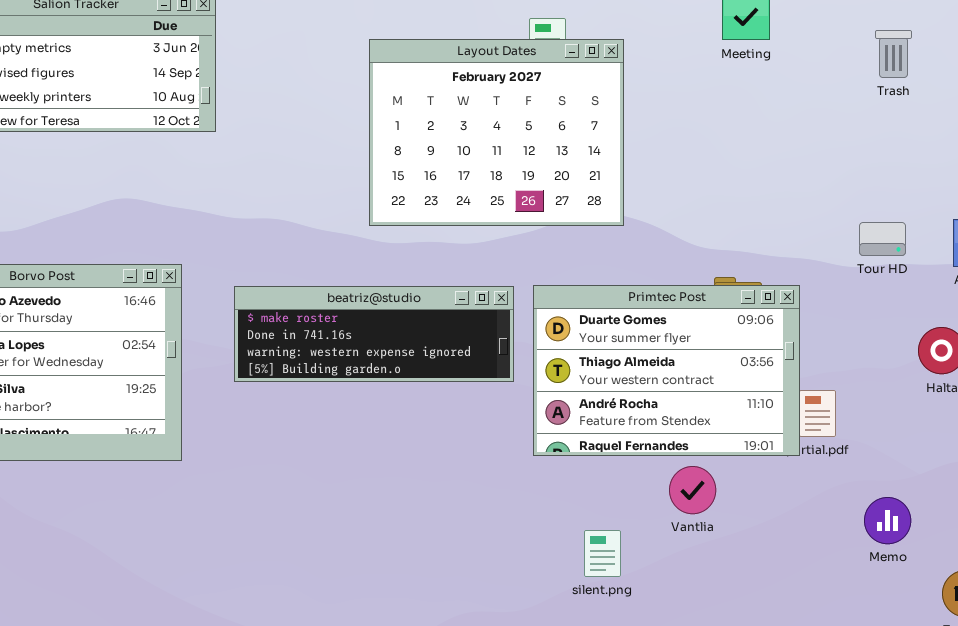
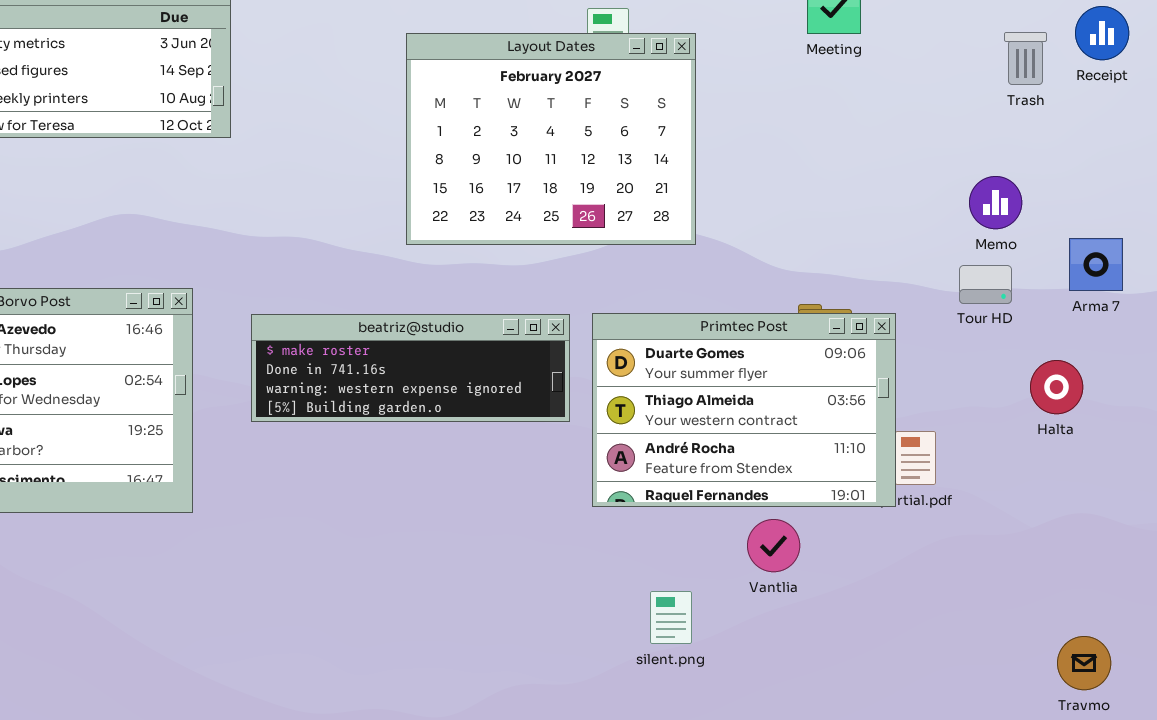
Trash: [875,30,912,78] -> [1004,32,1047,85], moved
Tour HD: [859,222,906,256] -> [959,265,1012,304], moved
Memo: [864,497,911,544] -> [969,176,1022,229], moved

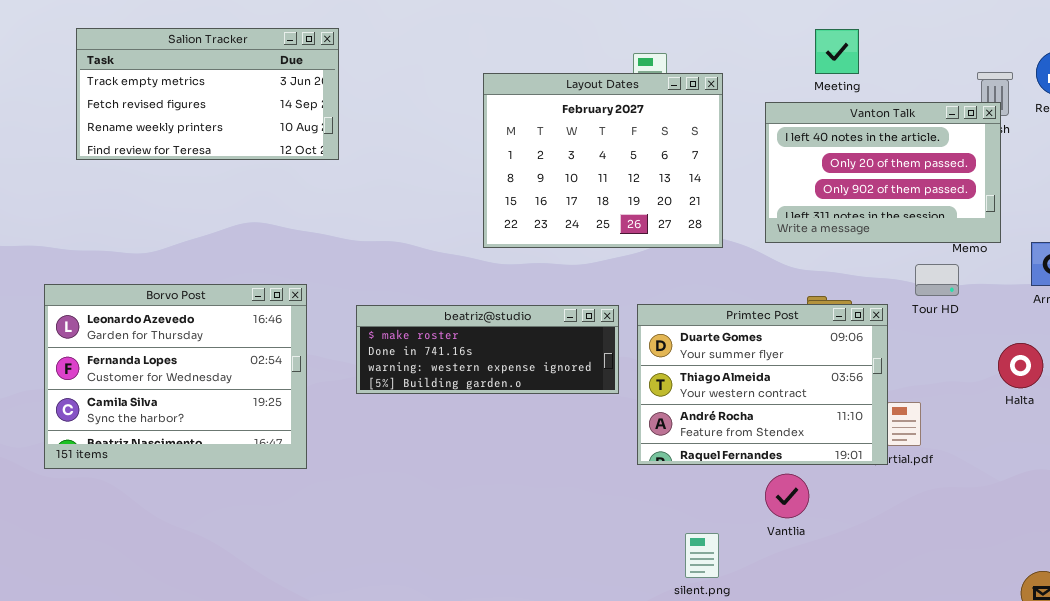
Vanton Talk: none -> [765,102,1001,243], opened
Tour HD: [959,265,1012,304] -> [915,264,959,296], moved

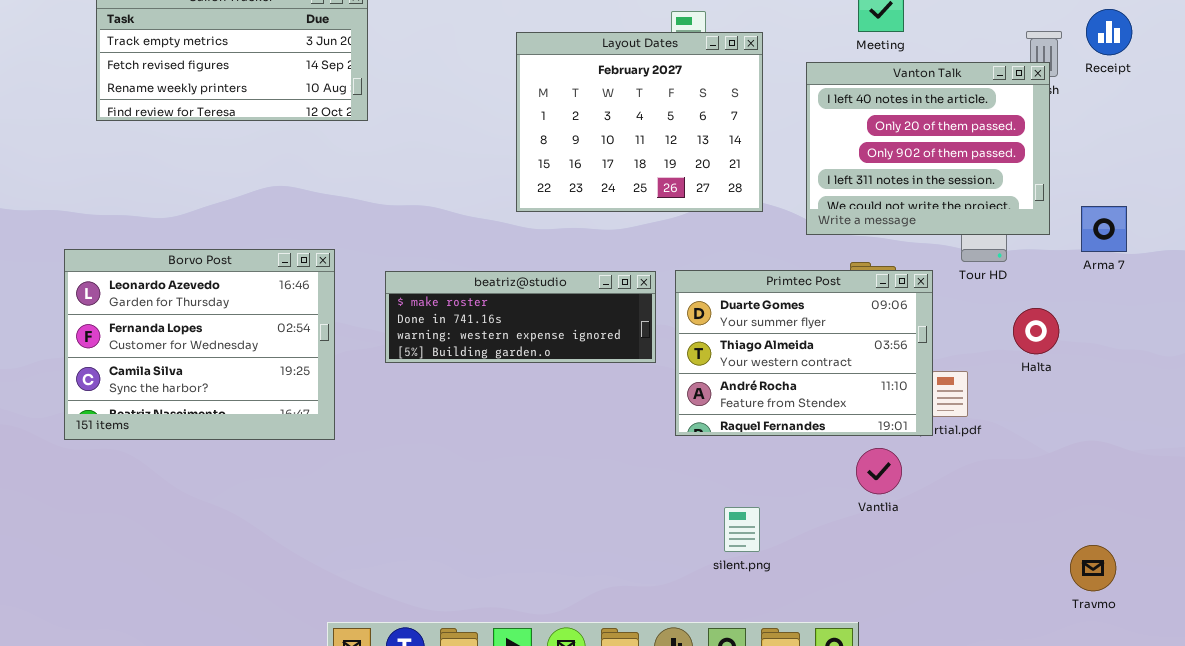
Vanton Talk: [765,102,1001,243] -> [806,62,1050,235], resized
Halta: [998,343,1043,388] -> [1013,308,1059,354], moved
Vantlia: [765,474,809,518] -> [856,448,902,494], moved

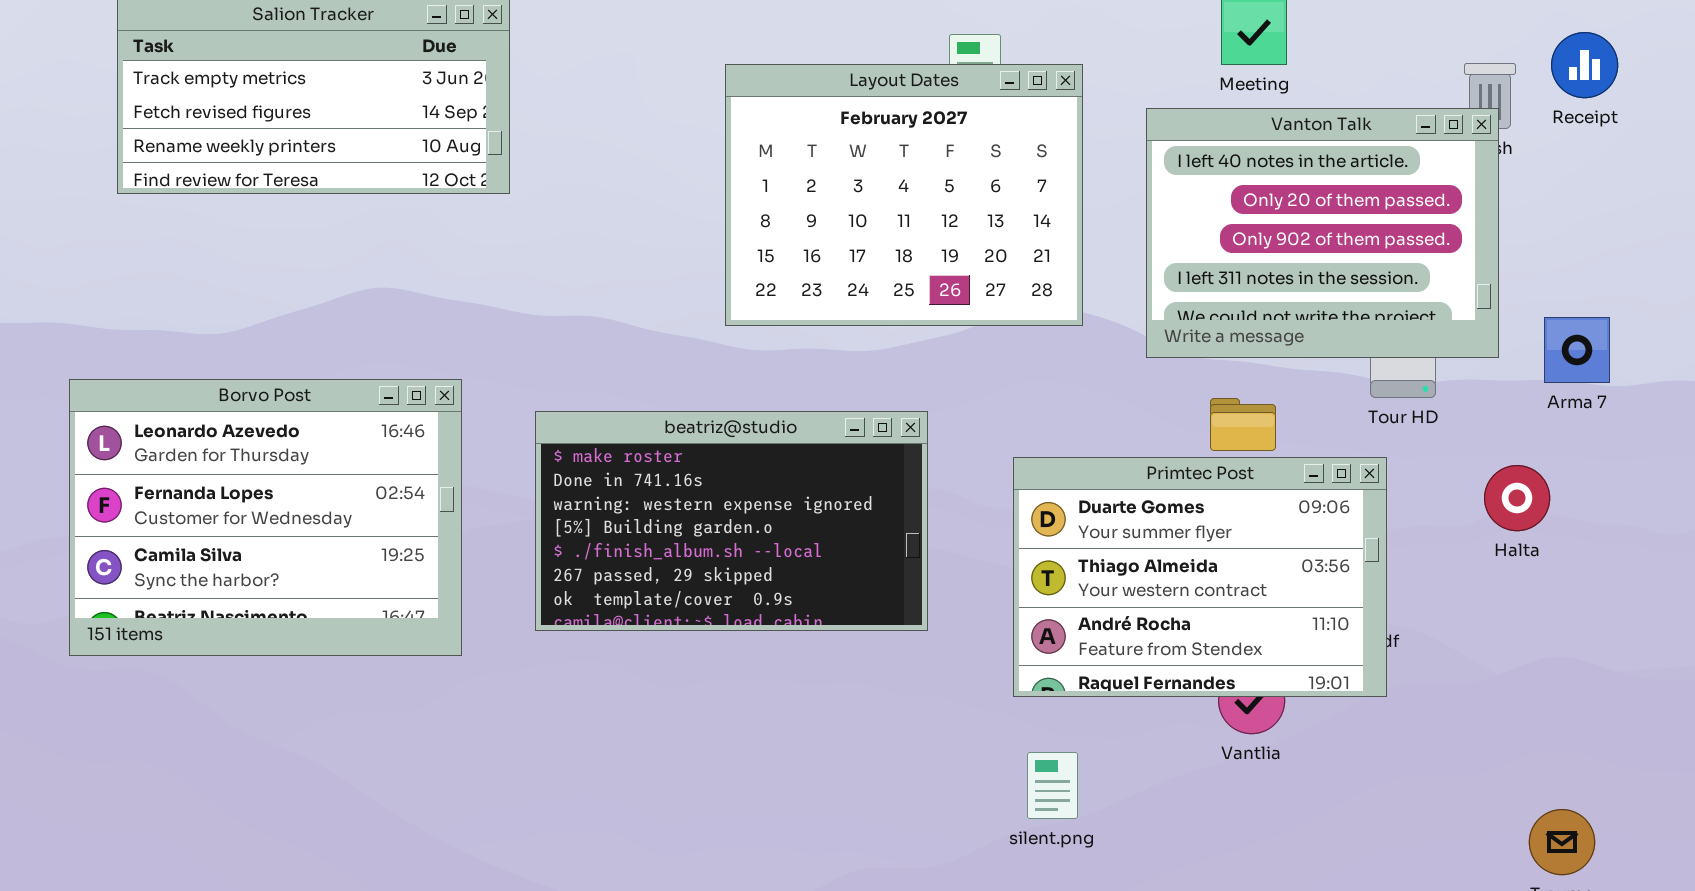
Primtec Post: [675,270,933,436] -> [1013,457,1387,697], moved
beatriz@studio: [385,271,656,363] -> [535,411,928,631], resized
Halta: [1013,308,1059,354] -> [1484,465,1550,531], moved

